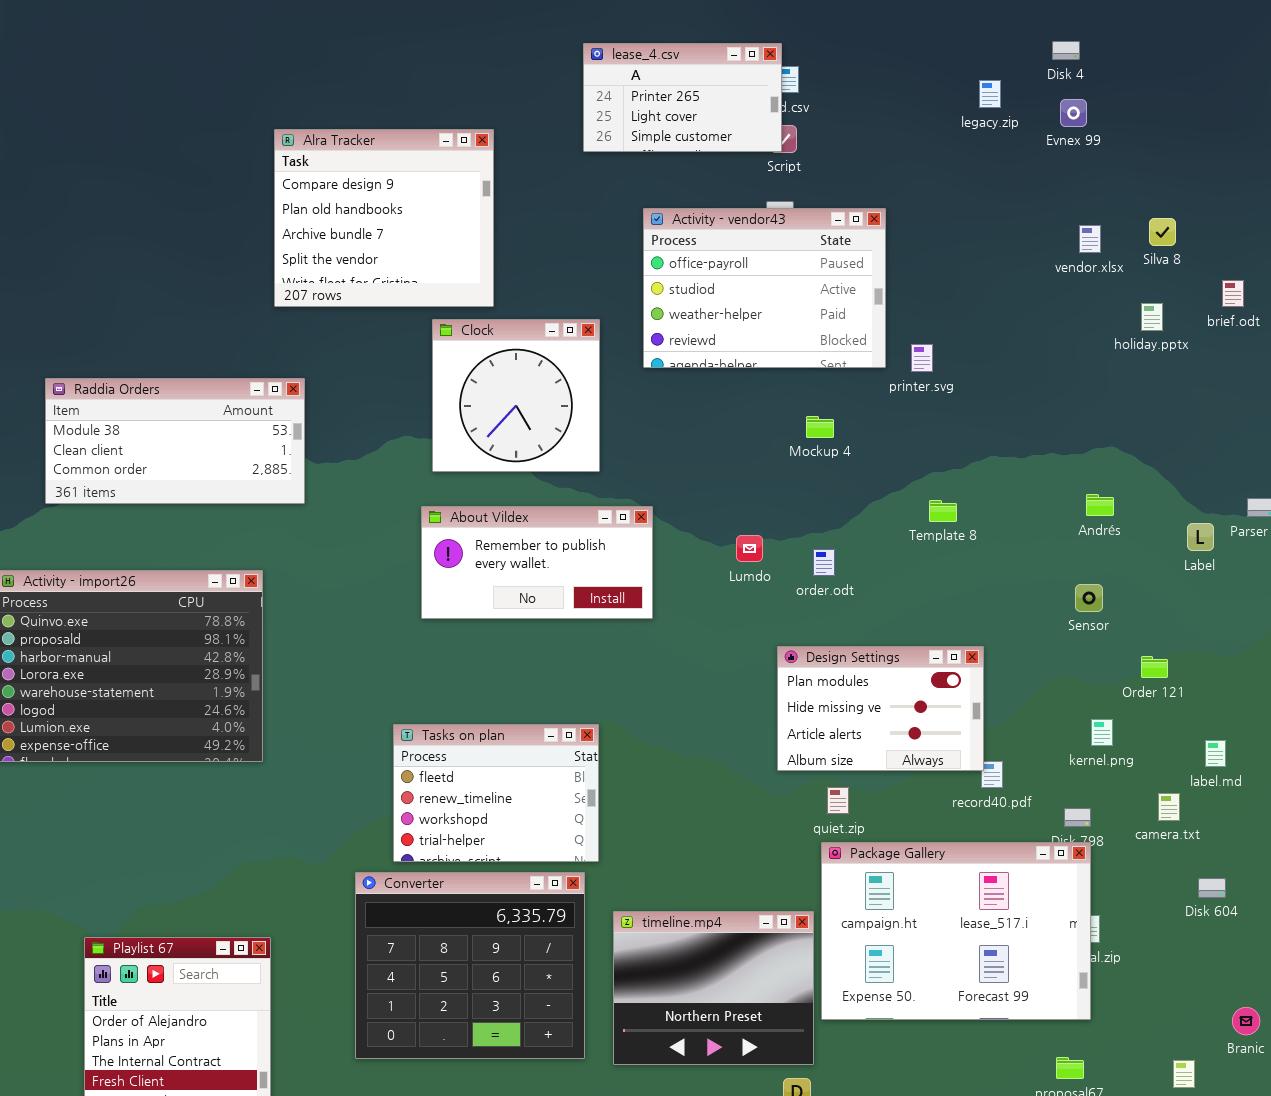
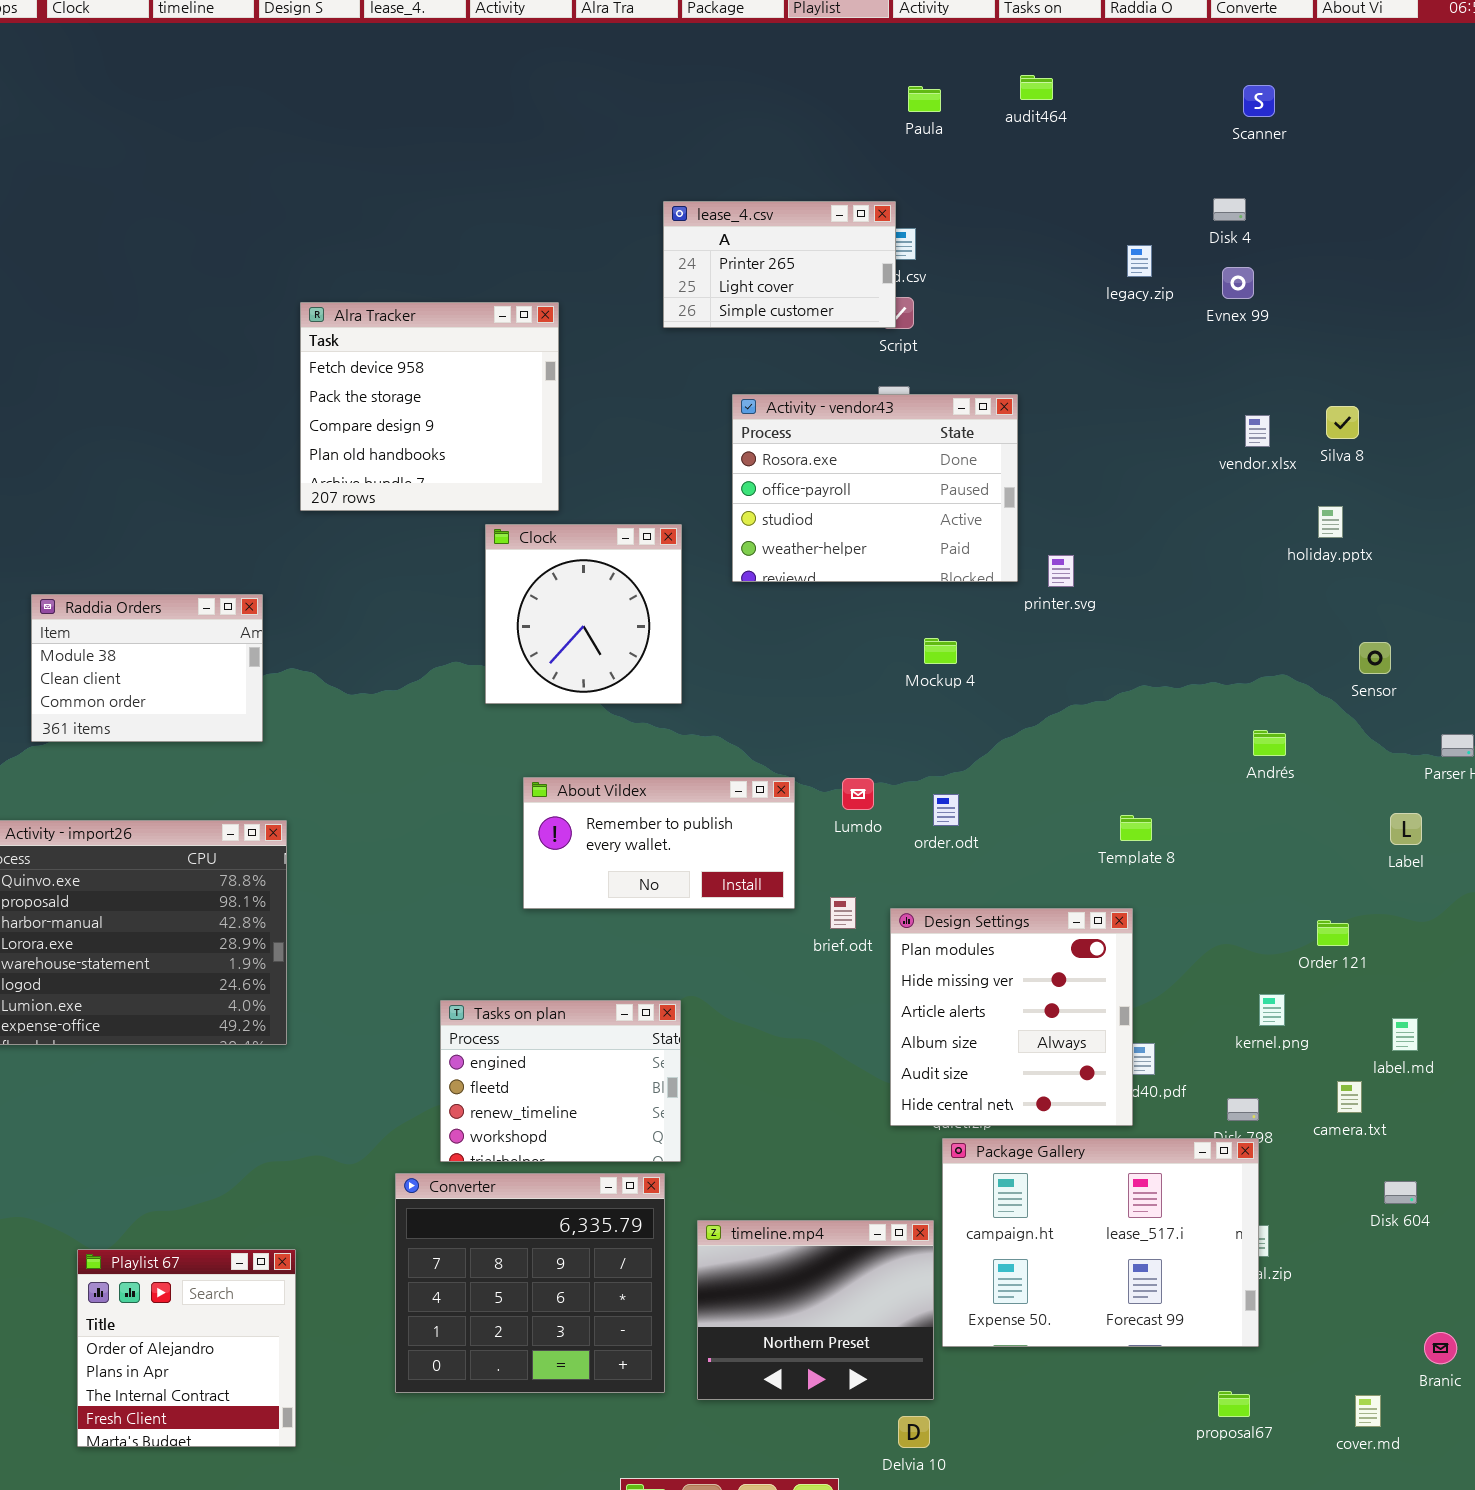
Alra Tracker: [274,129,494,307] -> [300,302,559,511], scrolled up 2 rows
Activity - vendor43: [643,208,886,368] -> [732,394,1018,582], scrolled up 1 row
brief.odt: [1222,280,1244,307] -> [830,897,856,929], moved
Raddia Orders: [45,378,305,504] -> [31,594,263,742], resized
Template 8: [929,500,957,522] -> [1120,815,1152,841], moved
About Vildex: [421,506,653,619] -> [523,777,795,909], moved
Label: [1187,523,1214,551] -> [1390,813,1422,845], moved
Sensor: [1075,584,1103,612] -> [1359,642,1391,674], moved
Design Settings: [777,646,984,771] -> [890,908,1133,1126], resized
Tasks on plan: [393,724,599,862] -> [440,1000,681,1162], scrolled up 1 row

